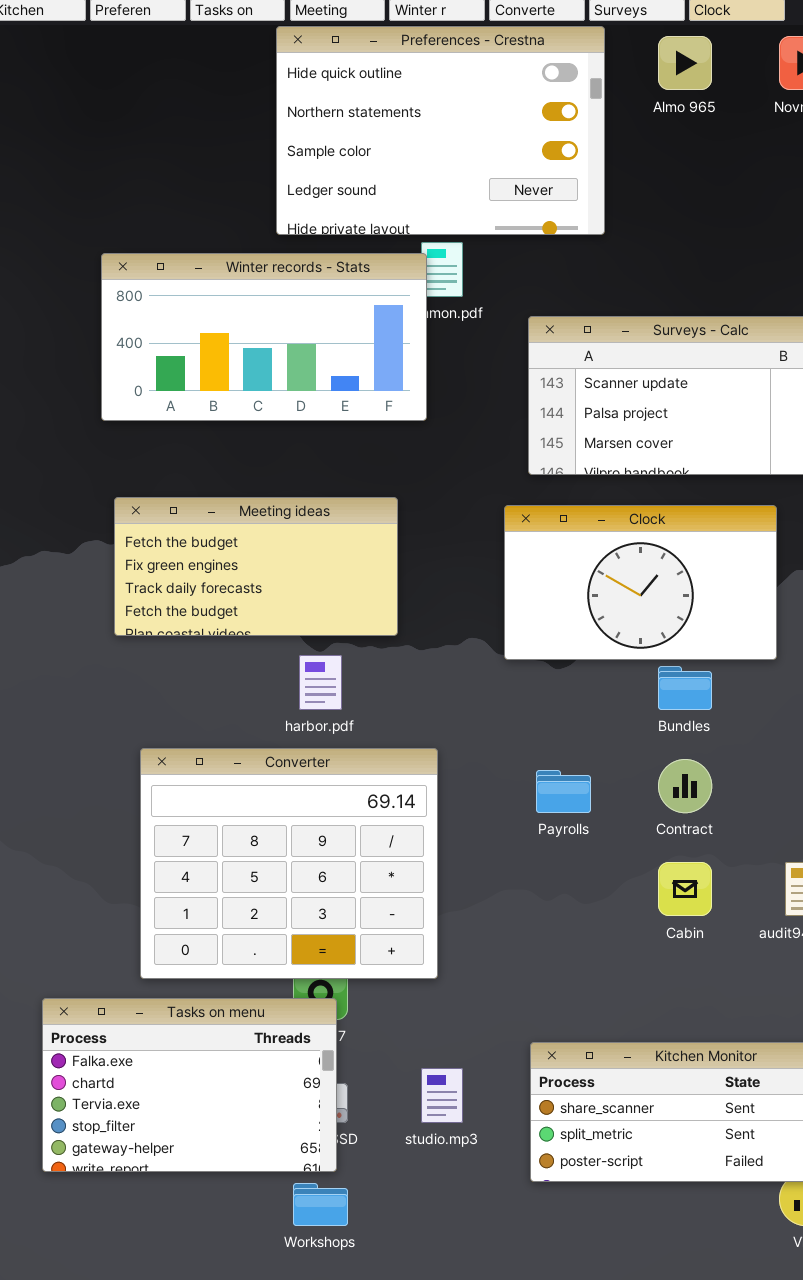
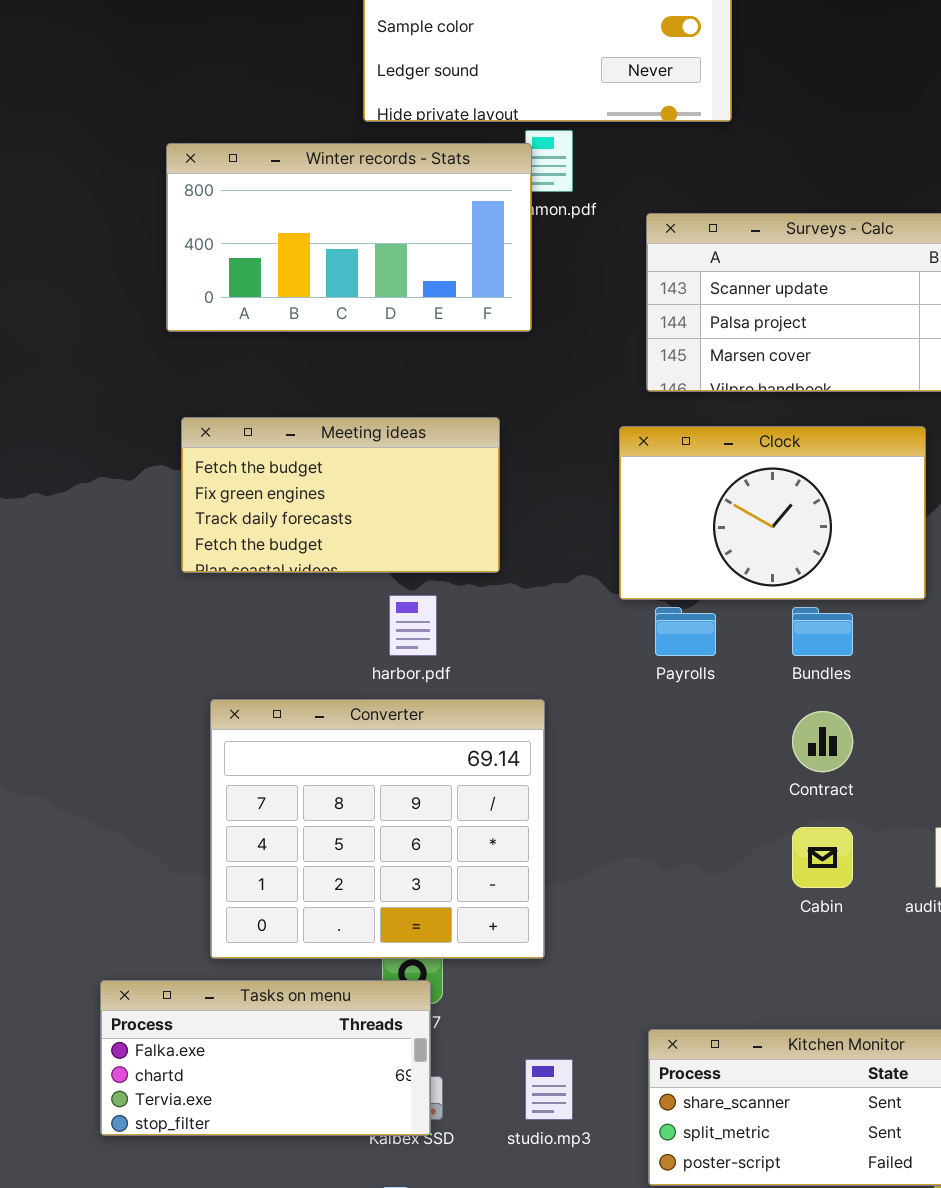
Payrolls: [536,770,591,813] -> [655,607,716,656], moved
Tasks on menu: [42,998,337,1172] -> [100,980,431,1136], resized

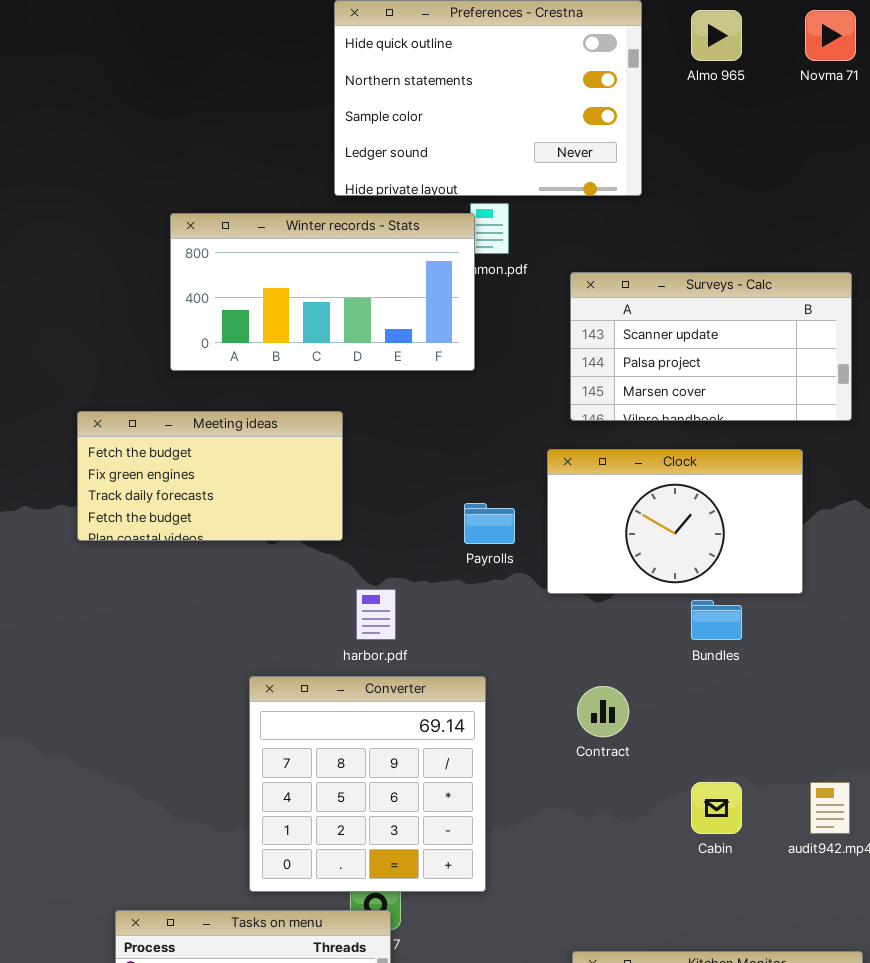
Meeting ideas: [181,417,500,573] -> [77,411,343,541], moved
Payrolls: [655,607,716,656] -> [464,503,515,544], moved
Converter: [210,699,545,959] -> [249,676,486,892], resized
Contract: [792,711,853,772] -> [577,686,629,737], moved

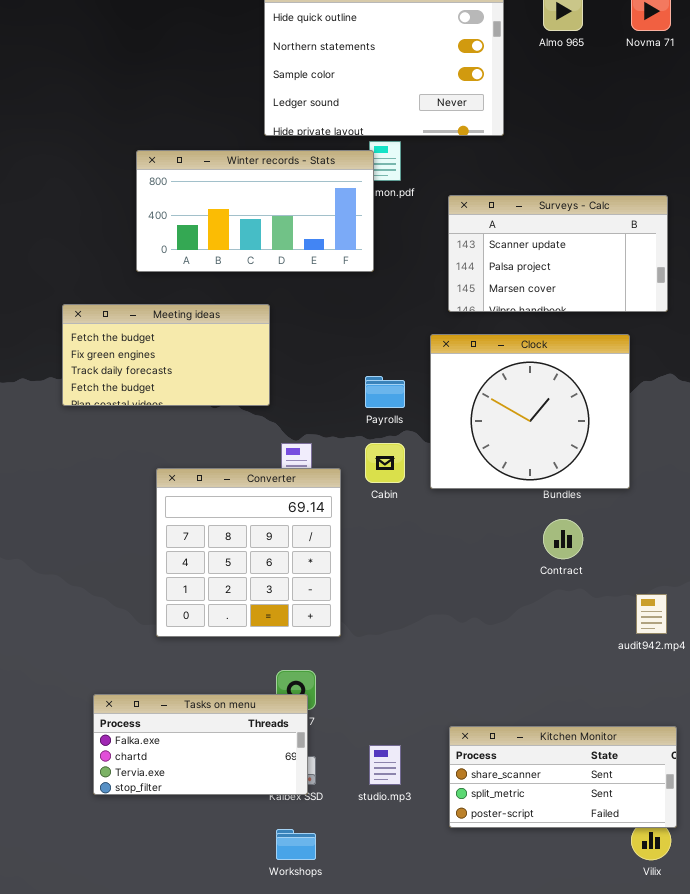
Clock: [547,449,803,594] -> [430,334,630,489], resized
Converter: [249,676,486,892] -> [156,468,341,637], moved
Contract: [577,686,629,737] -> [543,519,583,559], moved
Cabin: [691,782,742,834] -> [365,443,405,483], moved

